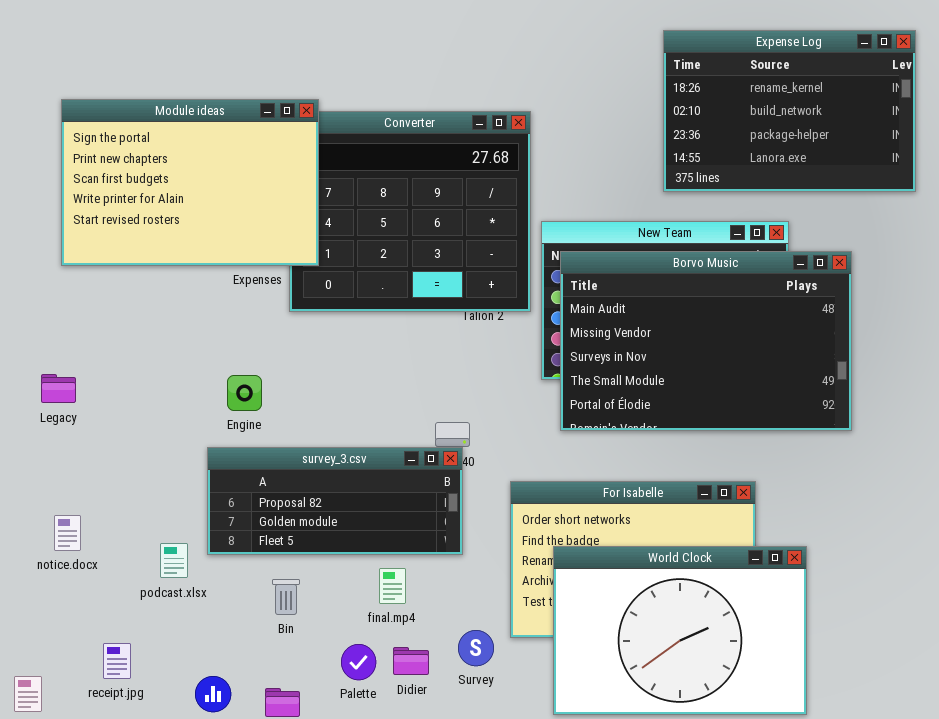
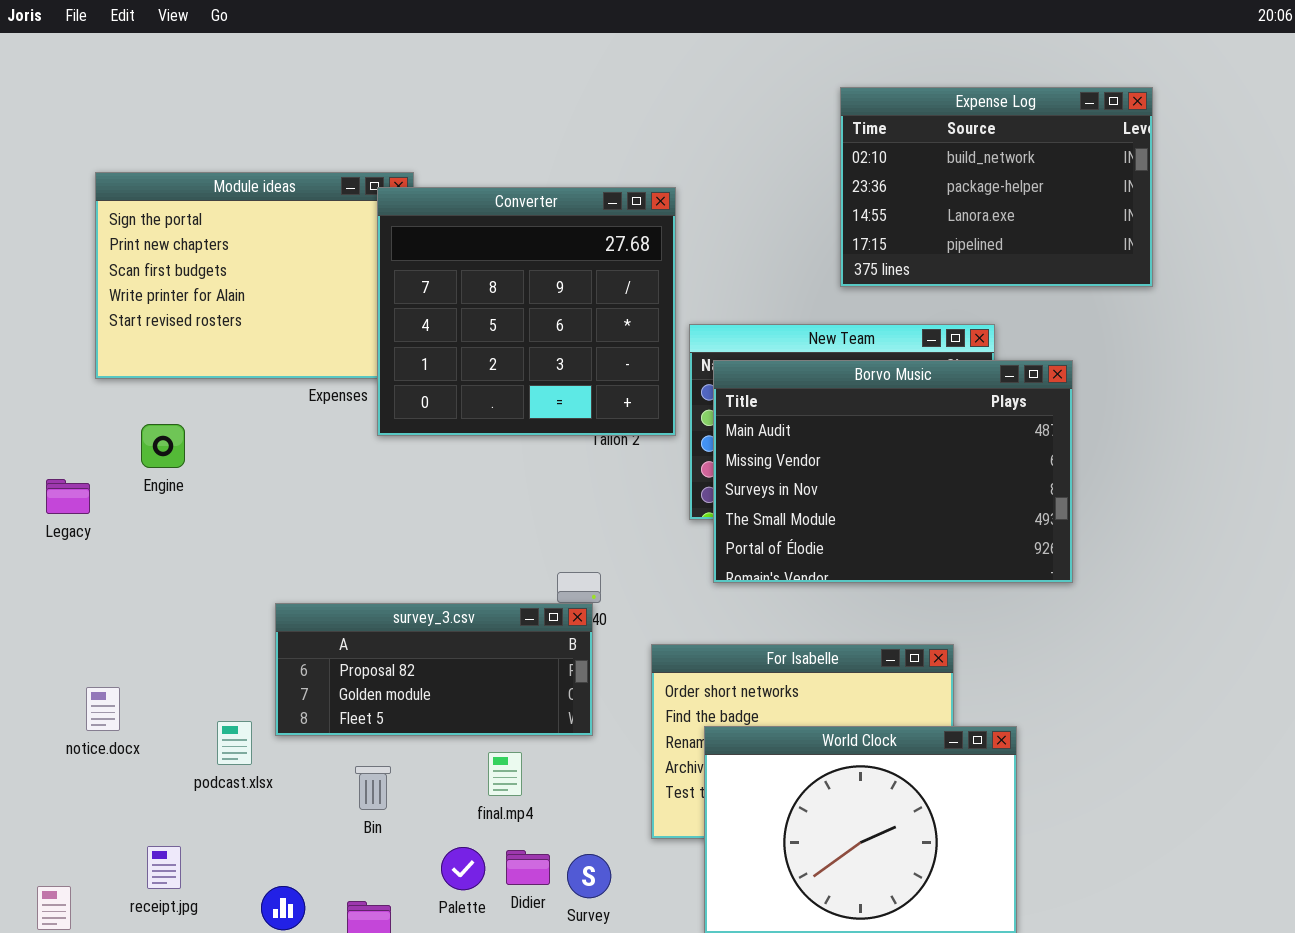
Expense Log: [663,30,916,192] -> [840,87,1153,287], scrolled down 1 row
Converter: [289,111,531,312] -> [377,187,676,436], raised
Legacy: [41,374,76,403] -> [46,479,90,514], moved
Engine: [227,375,262,411] -> [141,424,185,468], moved
Survey: [458,630,494,666] -> [567,854,611,898], moved

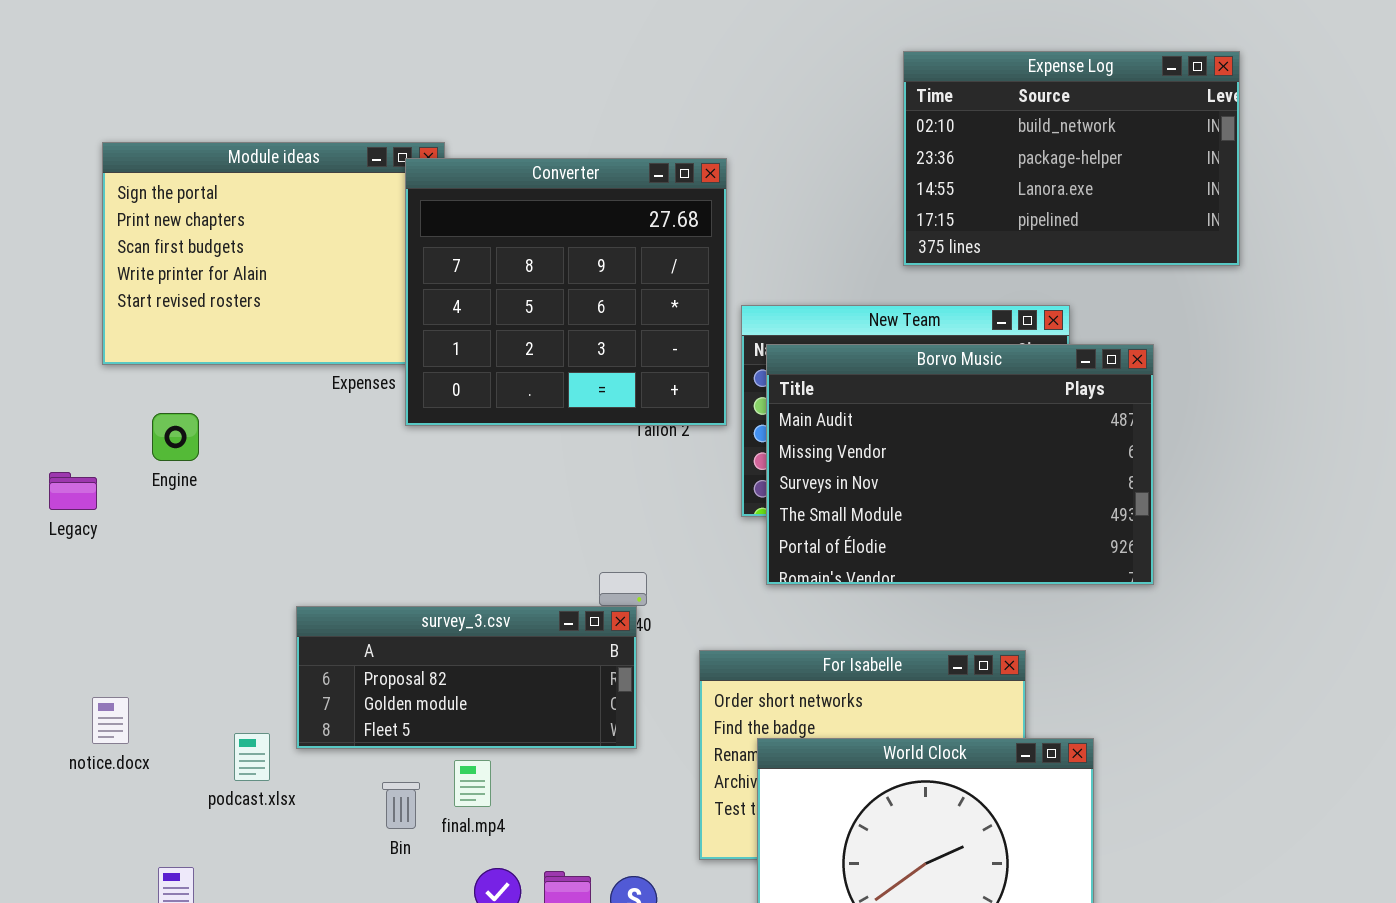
final.mp4: [488,752,522,796] -> [454,760,491,807], moved

